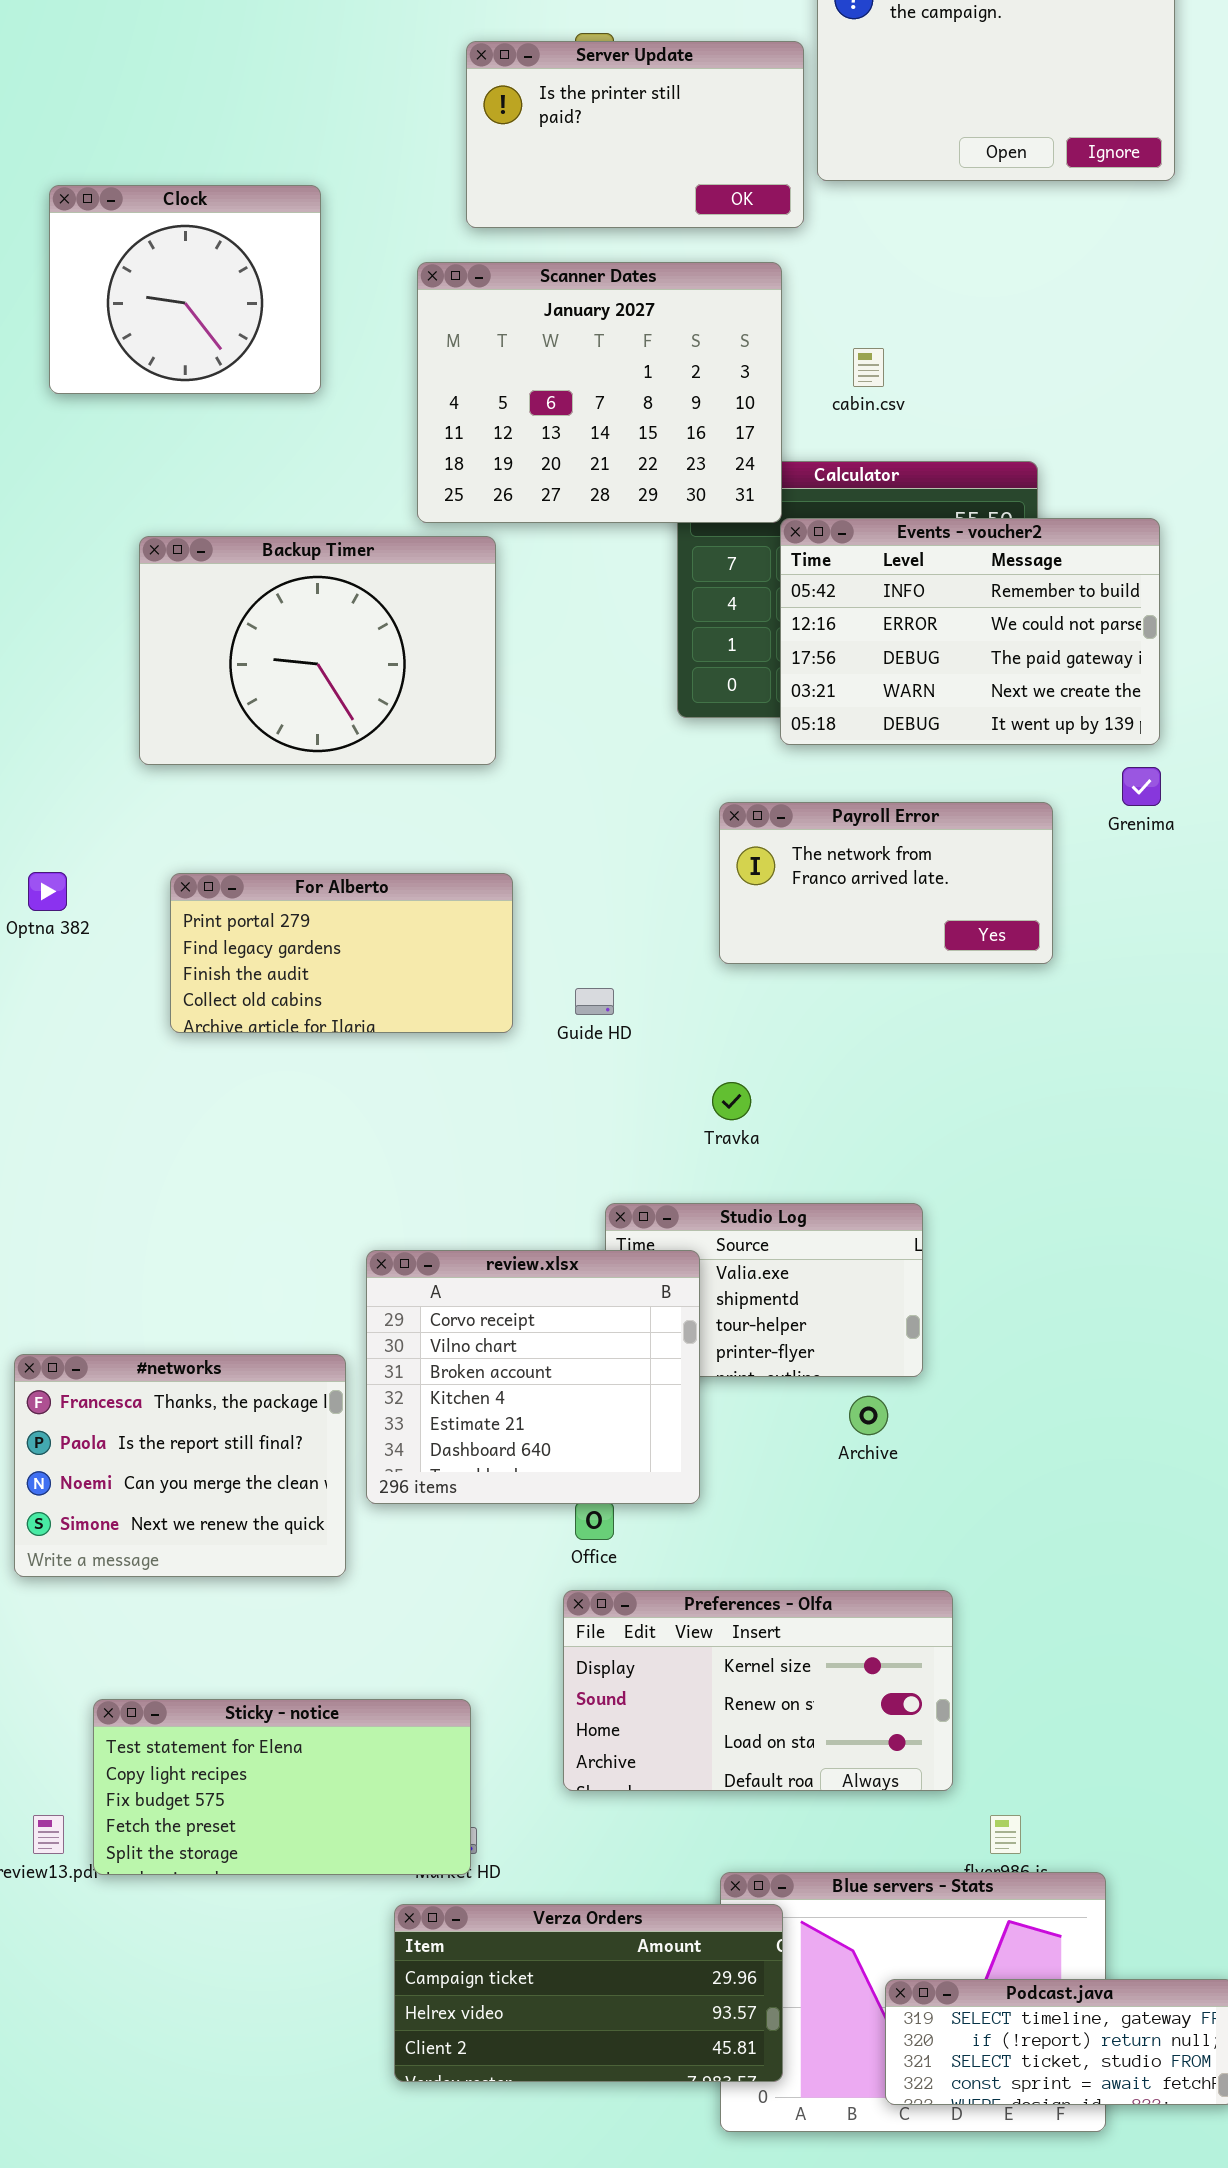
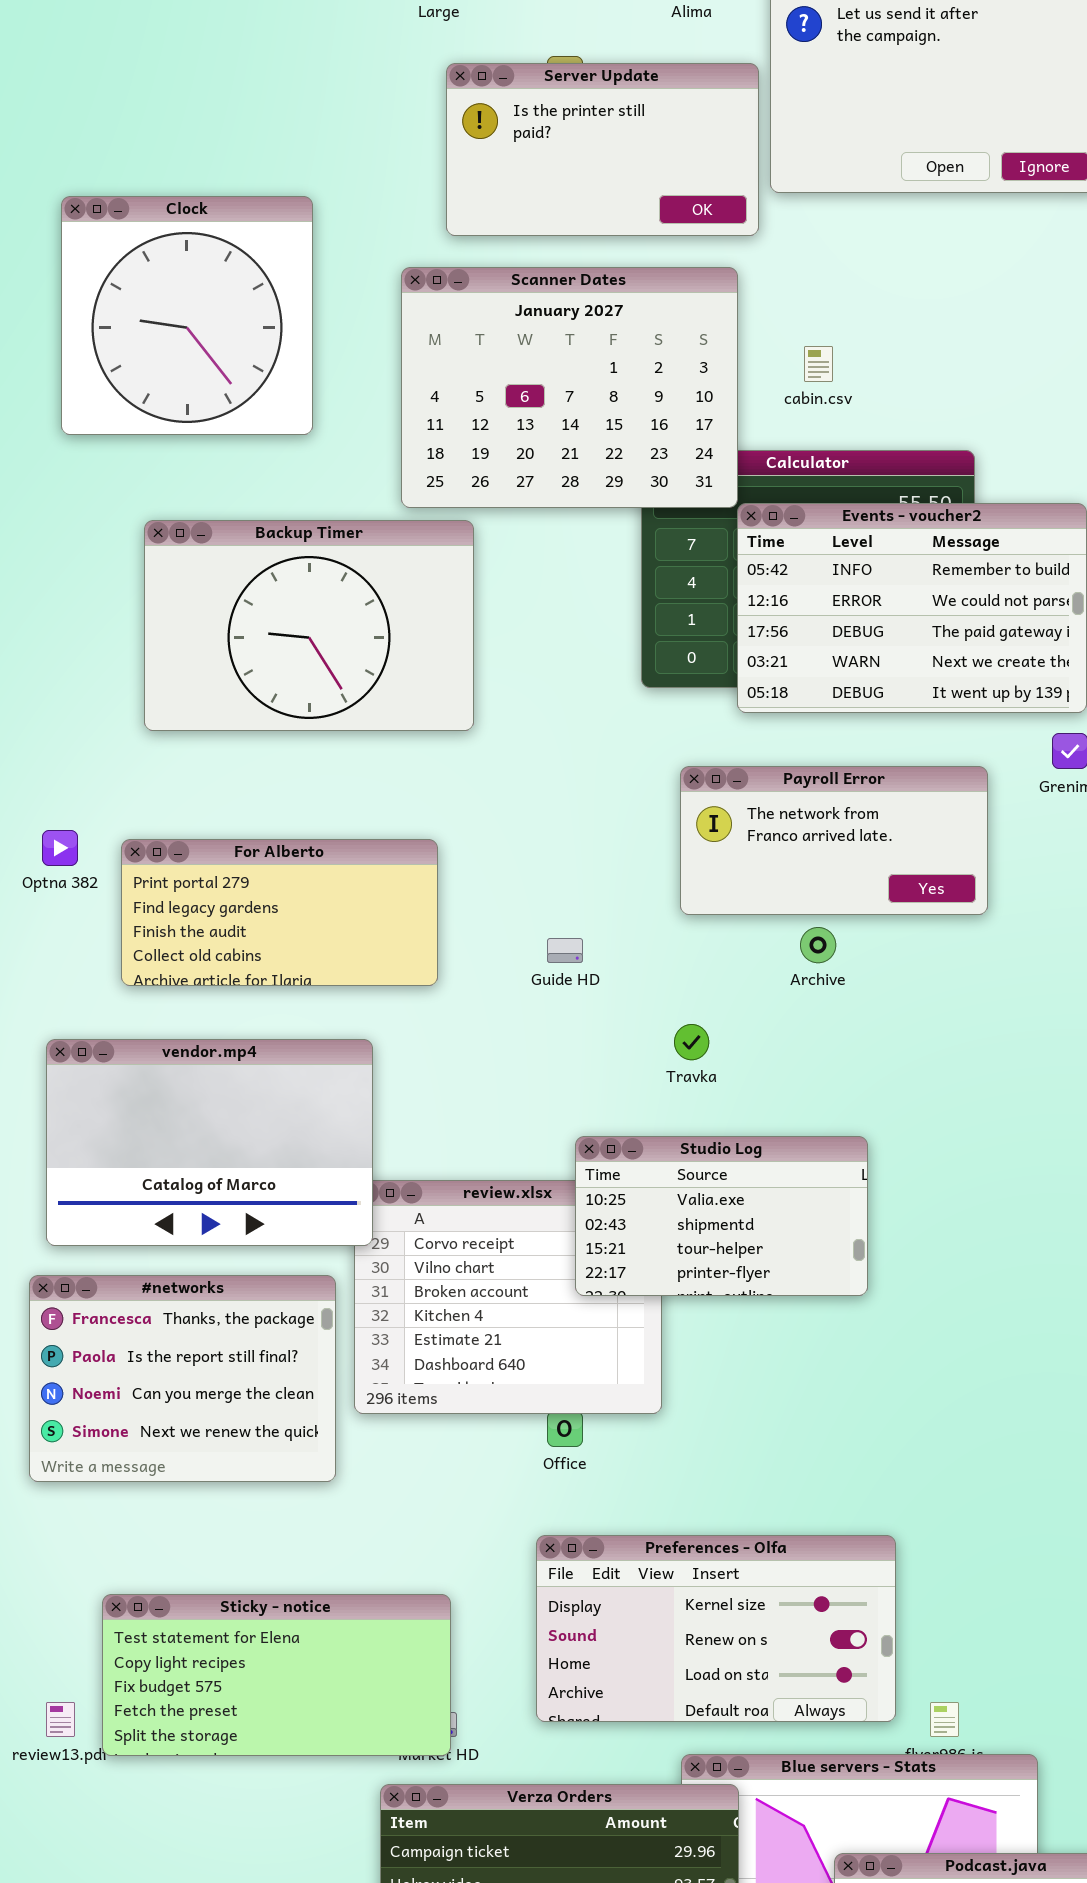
Clock: [49,185,321,394] -> [61,196,313,435], resized
For Alberto: [170,873,513,1033] -> [121,839,438,986], moved
vendor.mp4: none -> [46,1039,373,1246], opened
Studio Log: [605,1203,923,1377] -> [575,1136,868,1296], raised
Archive: [849,1396,888,1435] -> [800,927,836,963], moved
Preferences - Olfa: [563,1590,953,1791] -> [536,1535,896,1722], moved

